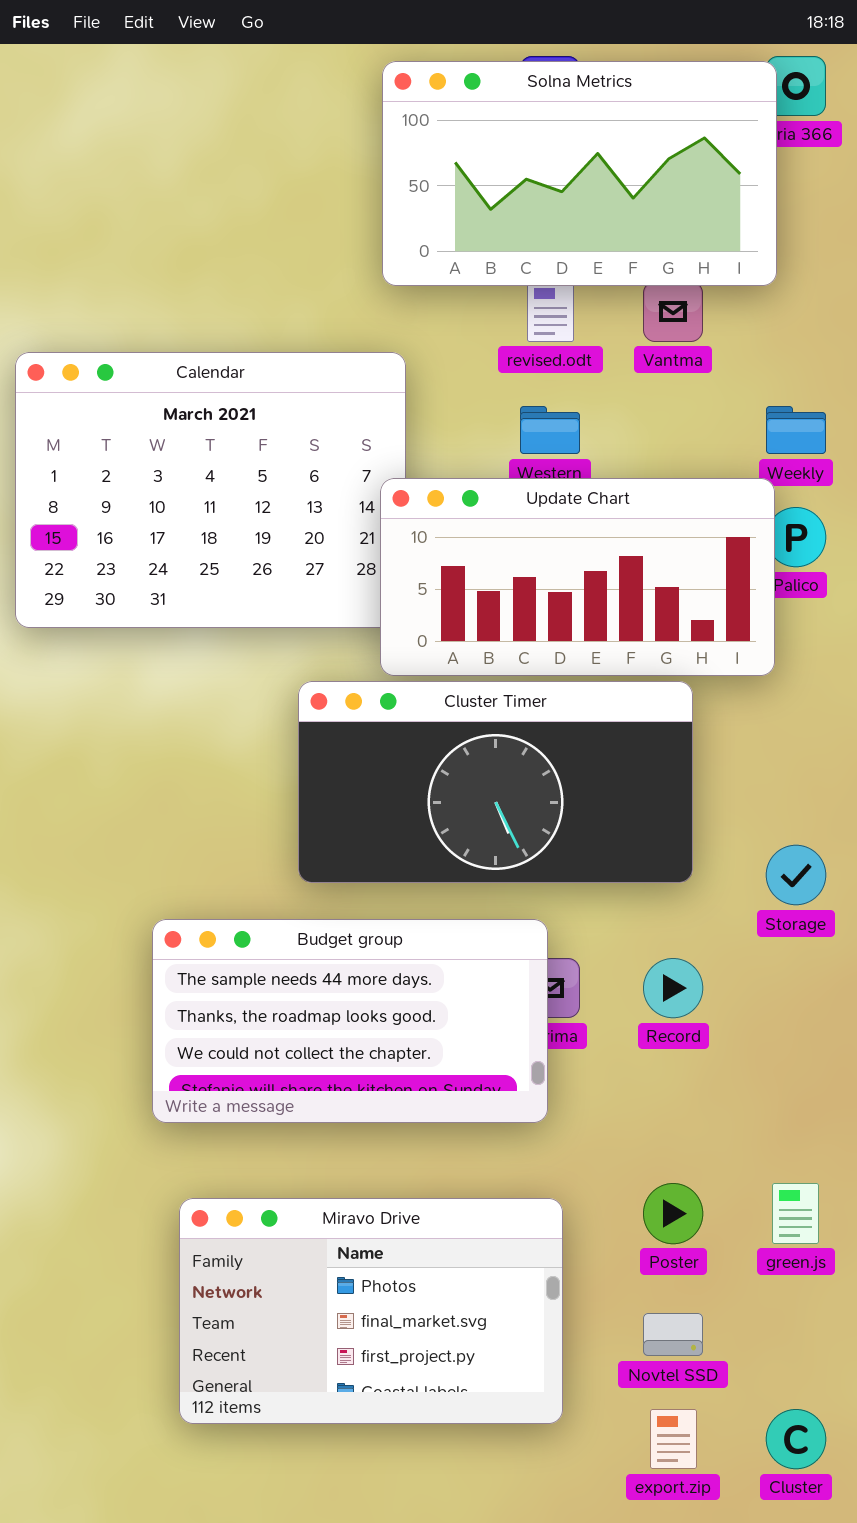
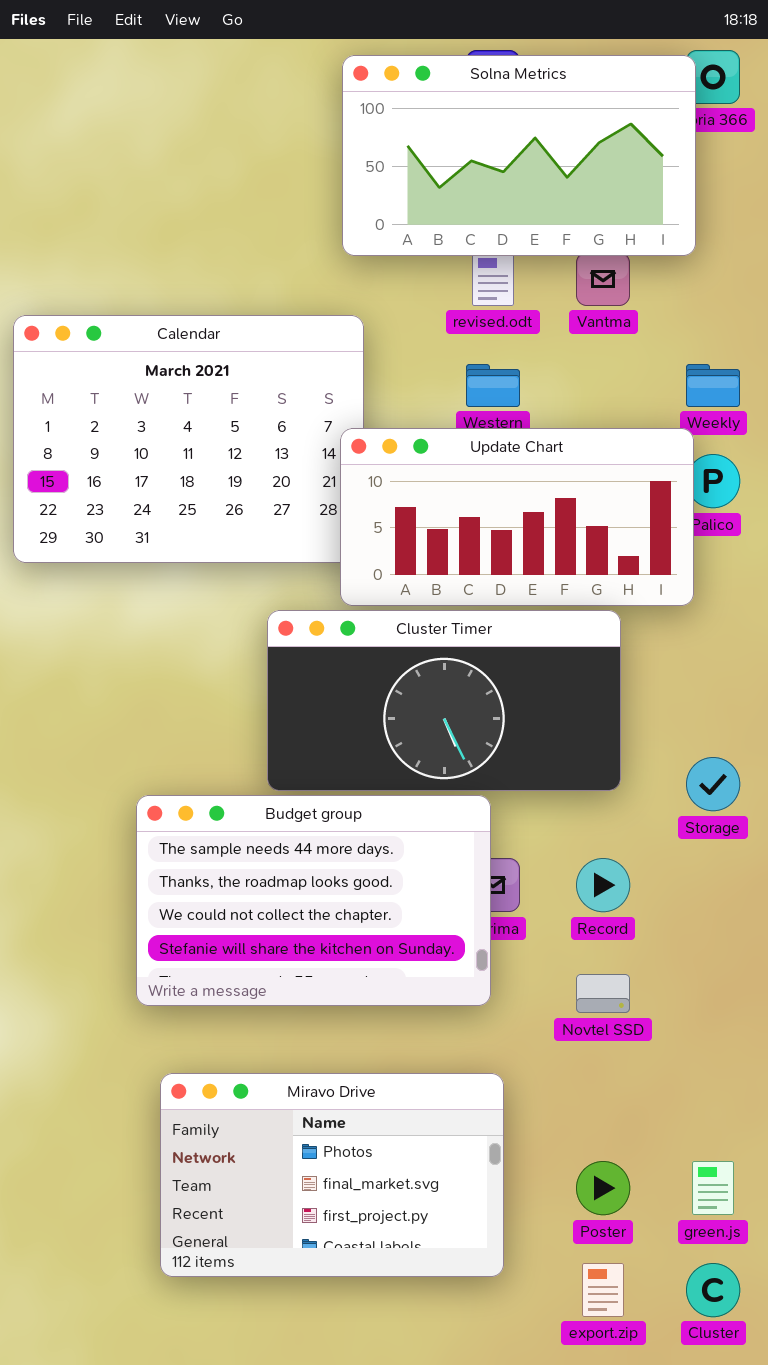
Budget group: [152,919,548,1123] -> [136,795,491,1006], resized
Poster: [643,1183,703,1244] -> [576,1161,630,1215], moved
green.js: [772,1183,819,1244] -> [692,1161,734,1215], moved
Novtel SSD: [643,1313,703,1356] -> [576,974,630,1013], moved

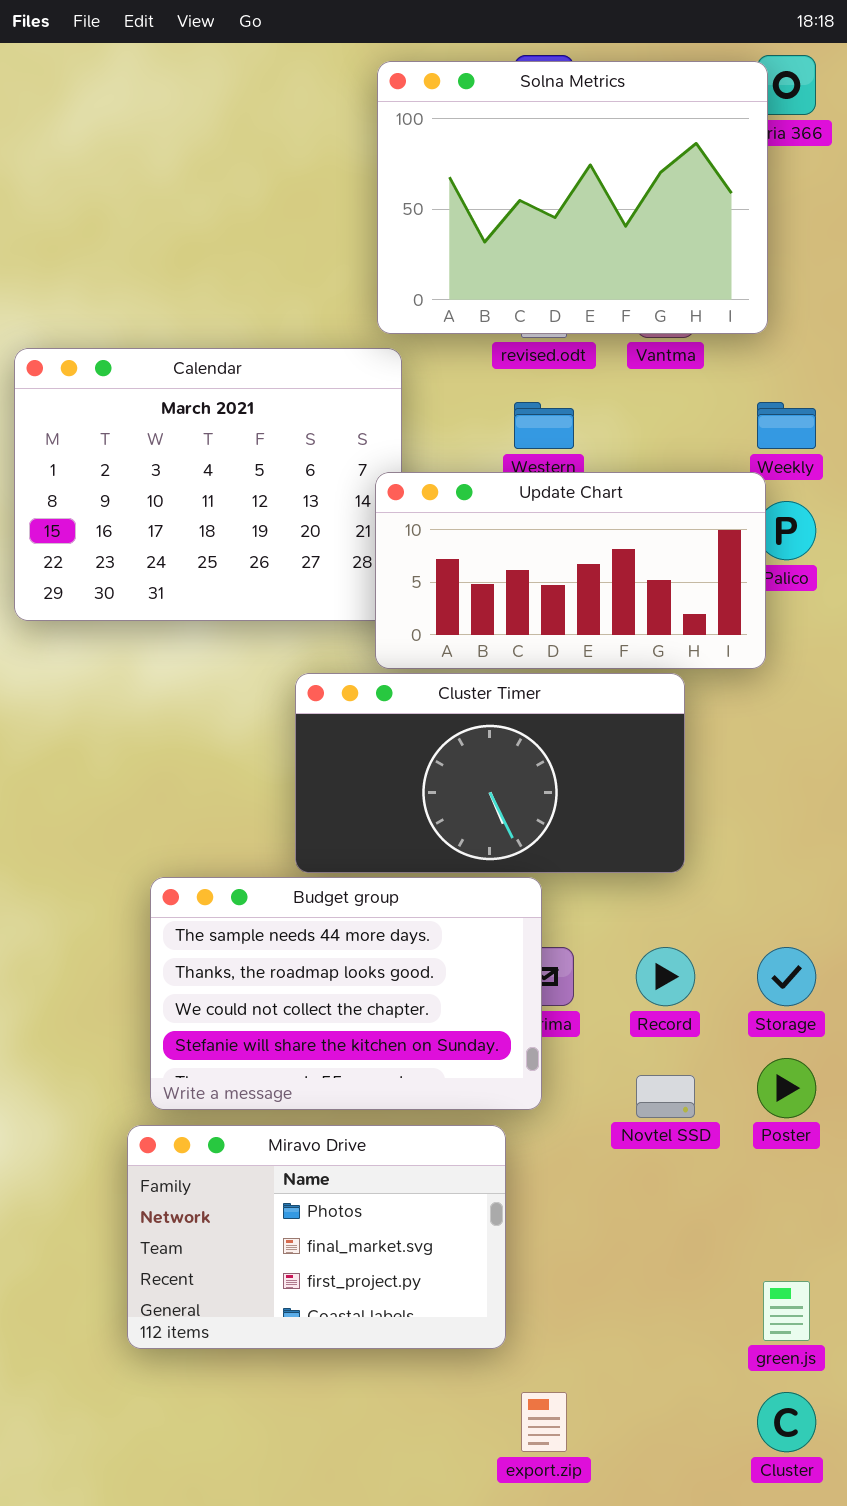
Solna Metrics: [342,55,696,256] -> [377,61,768,334], resized
Storage: [686,757,740,811] -> [757,947,816,1006], moved
Miravo Drive: [160,1073,504,1277] -> [127,1125,506,1349], moved
Poster: [576,1161,630,1215] -> [757,1058,816,1118], moved
export.zip: [582,1263,624,1317] -> [521,1392,567,1452], moved

